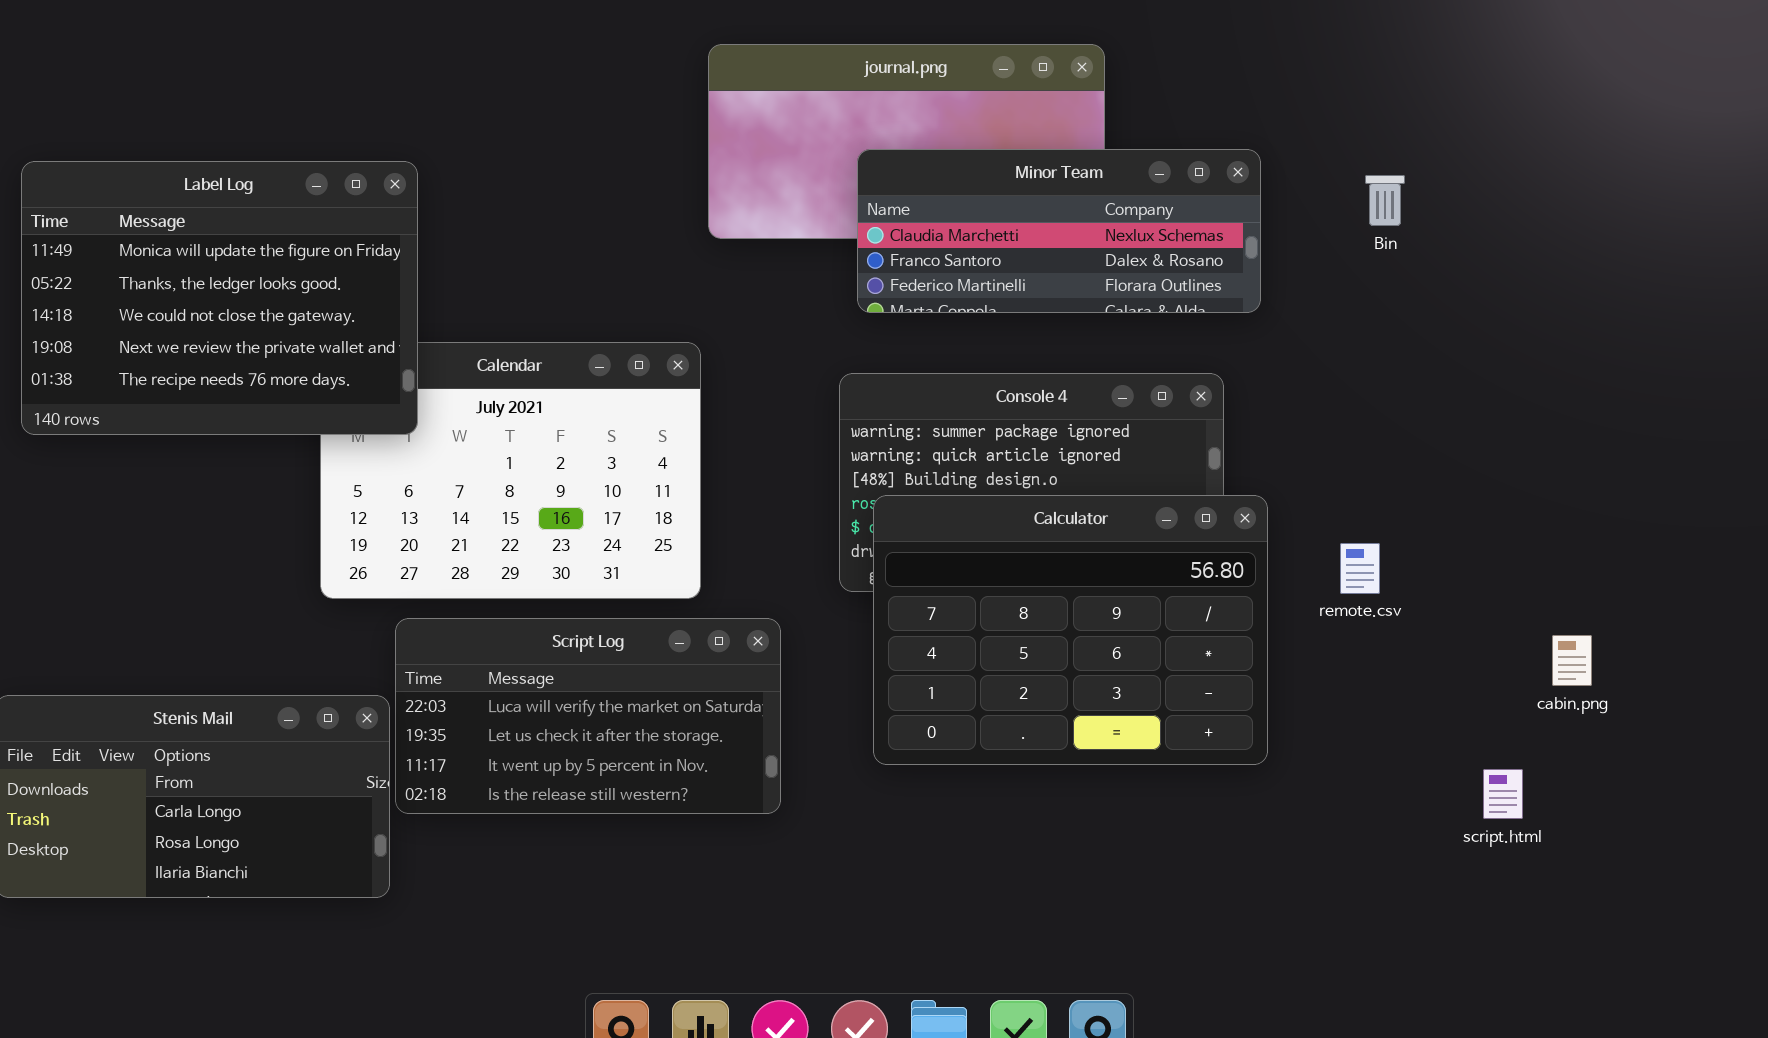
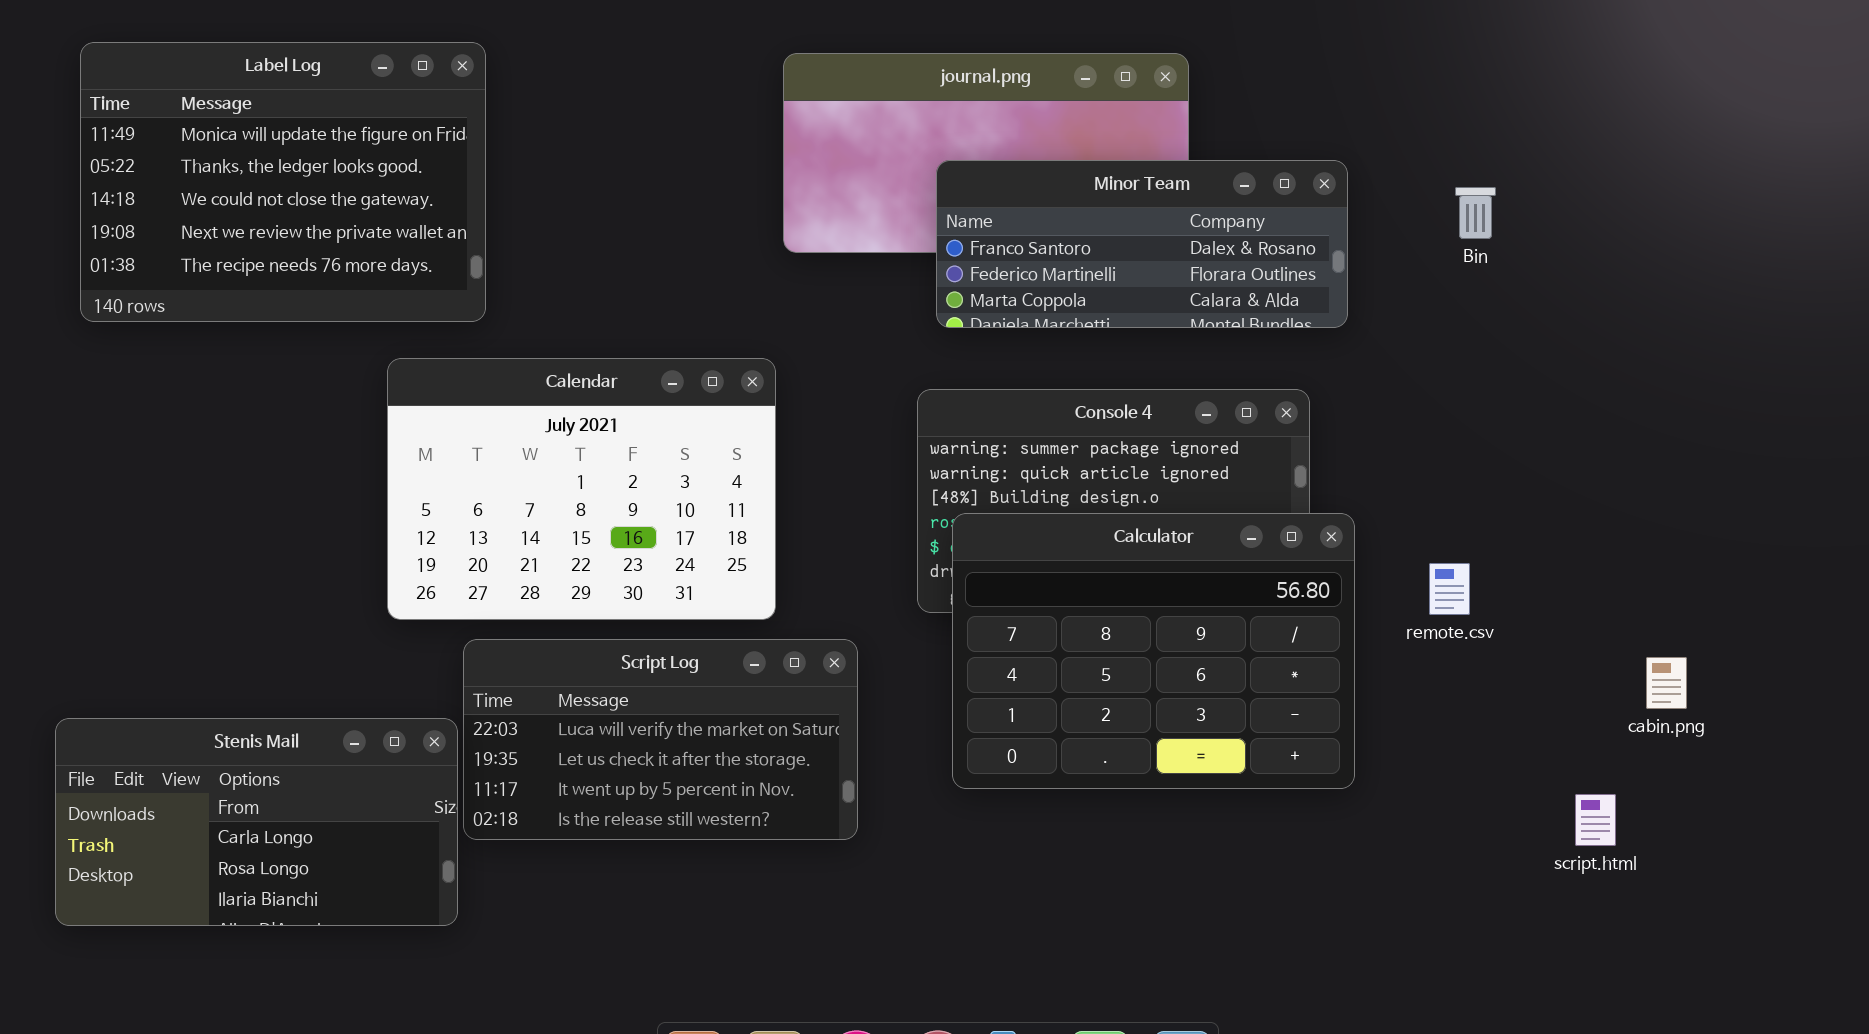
Minor Team: [857,149,1261,313] -> [936,160,1348,328], scrolled down 1 row
Label Log: [21,161,418,435] -> [80,42,486,322], moved

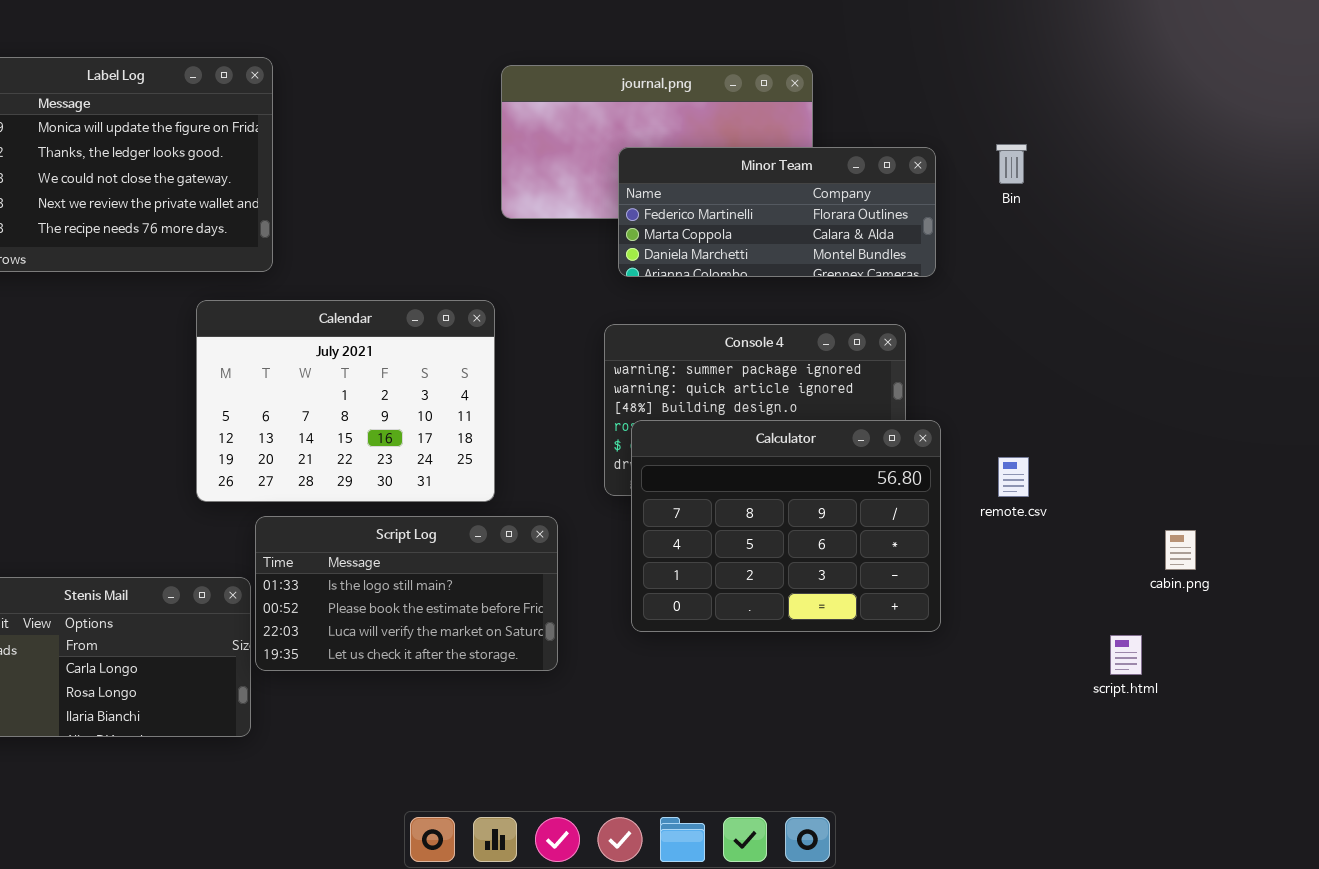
Minor Team: [936,160,1348,328] -> [618,147,936,277], scrolled down 1 row
Bin: [1455,187,1496,239] -> [996,144,1027,184], moved
Script Log: [463,639,858,840] -> [255,516,558,671], scrolled up 2 rows

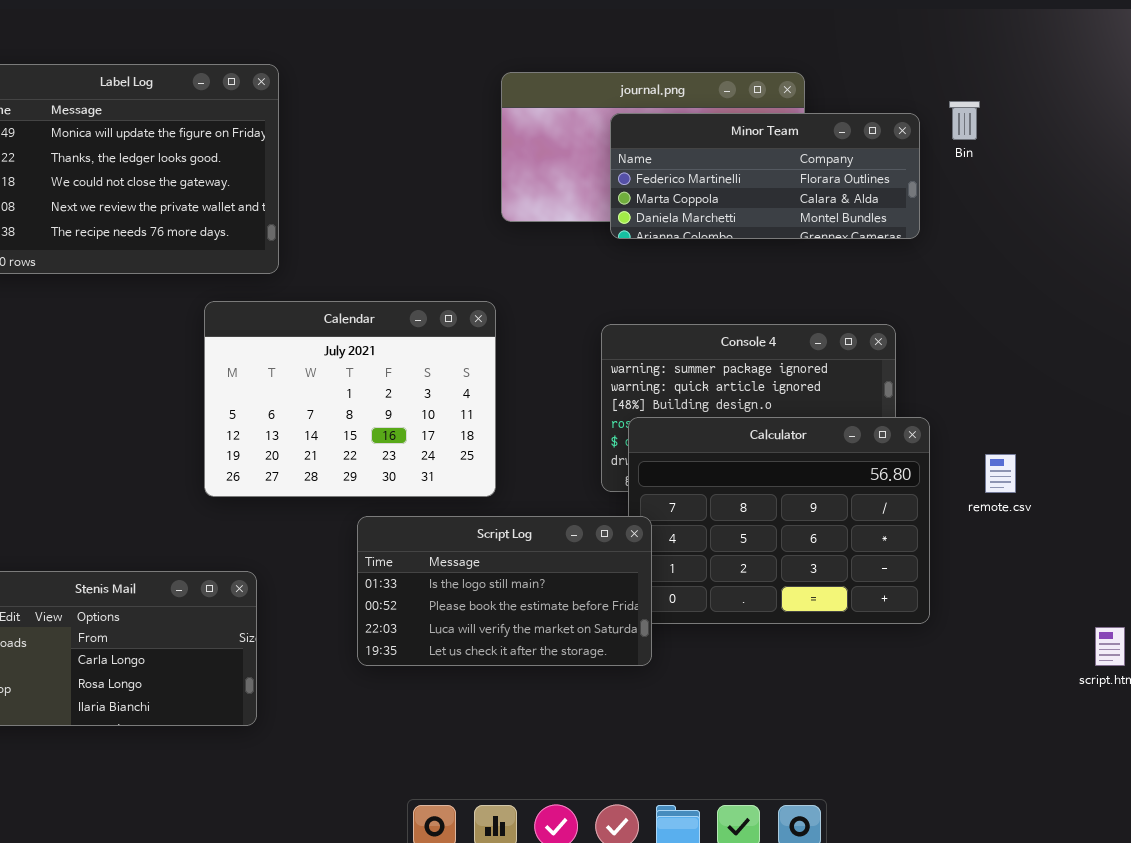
Bin: [996,144,1027,184] -> [949,101,980,140], moved
Minor Team: [618,147,936,277] -> [610,113,920,239], moved
Script Log: [255,516,558,671] -> [357,516,652,666], moved

